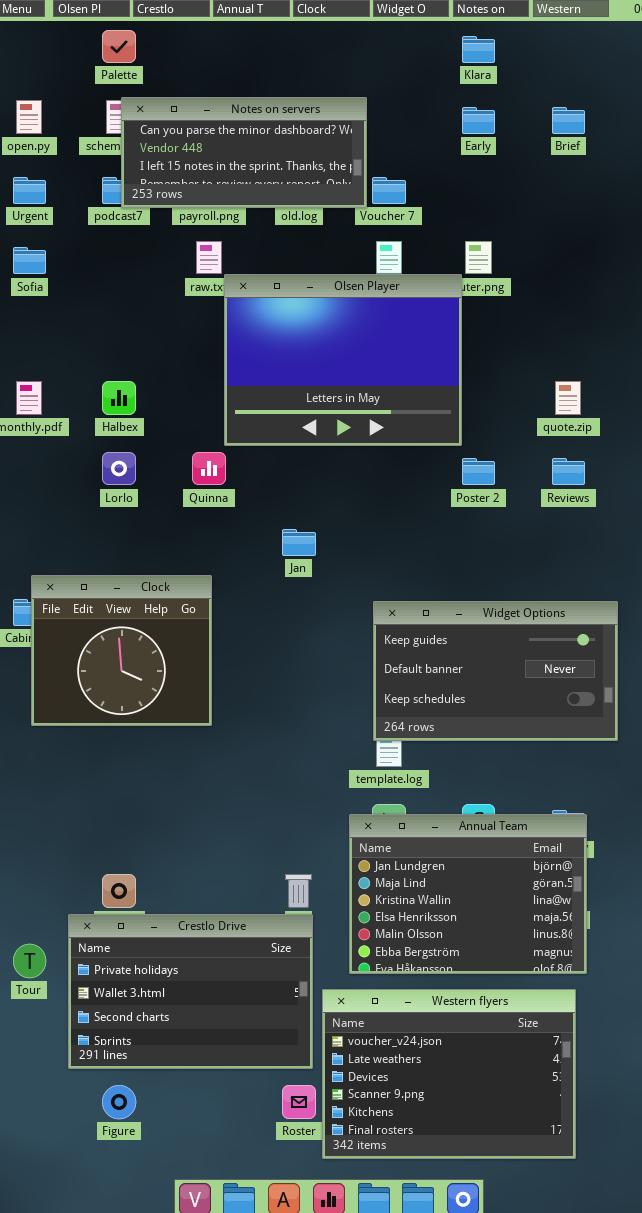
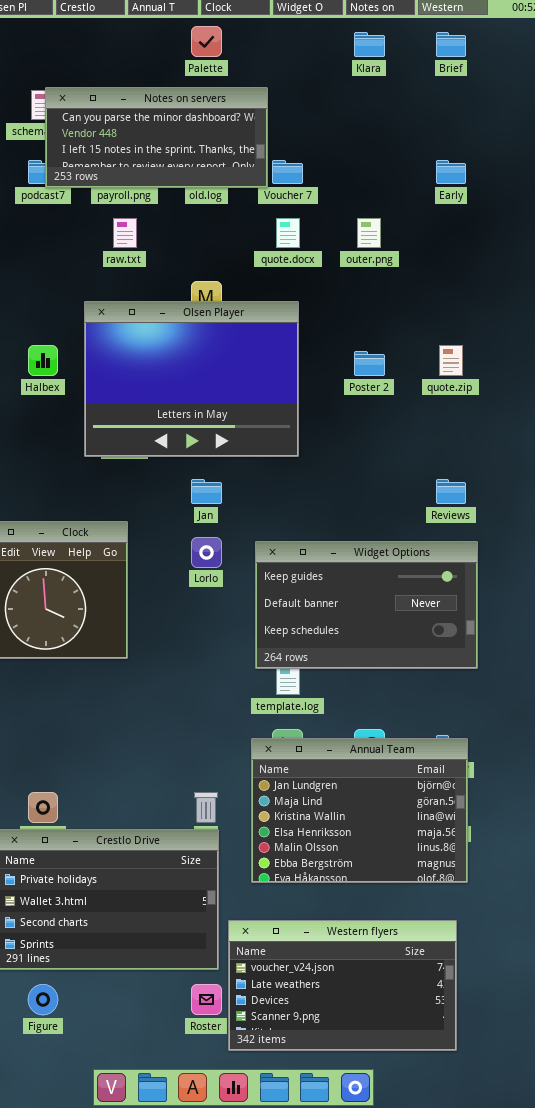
Palette: [102,30,136,63] -> [191,26,222,57], moved
Early: [462,107,495,134] -> [436,160,466,184], moved
Brief: [552,107,585,134] -> [436,32,466,57], moved
Olsen Player: [224,274,462,446] -> [84,301,299,457], moved
Lorlo: [102,452,136,485] -> [191,537,222,568], moved
Poster 2: [462,458,495,485] -> [354,351,385,376], moved
Reviews: [552,458,585,485] -> [436,479,466,504], moved
Widget Options: [373,601,618,741] -> [255,541,478,669], moved
Western flyers: [322,989,576,1159] -> [228,920,457,1051], resized

